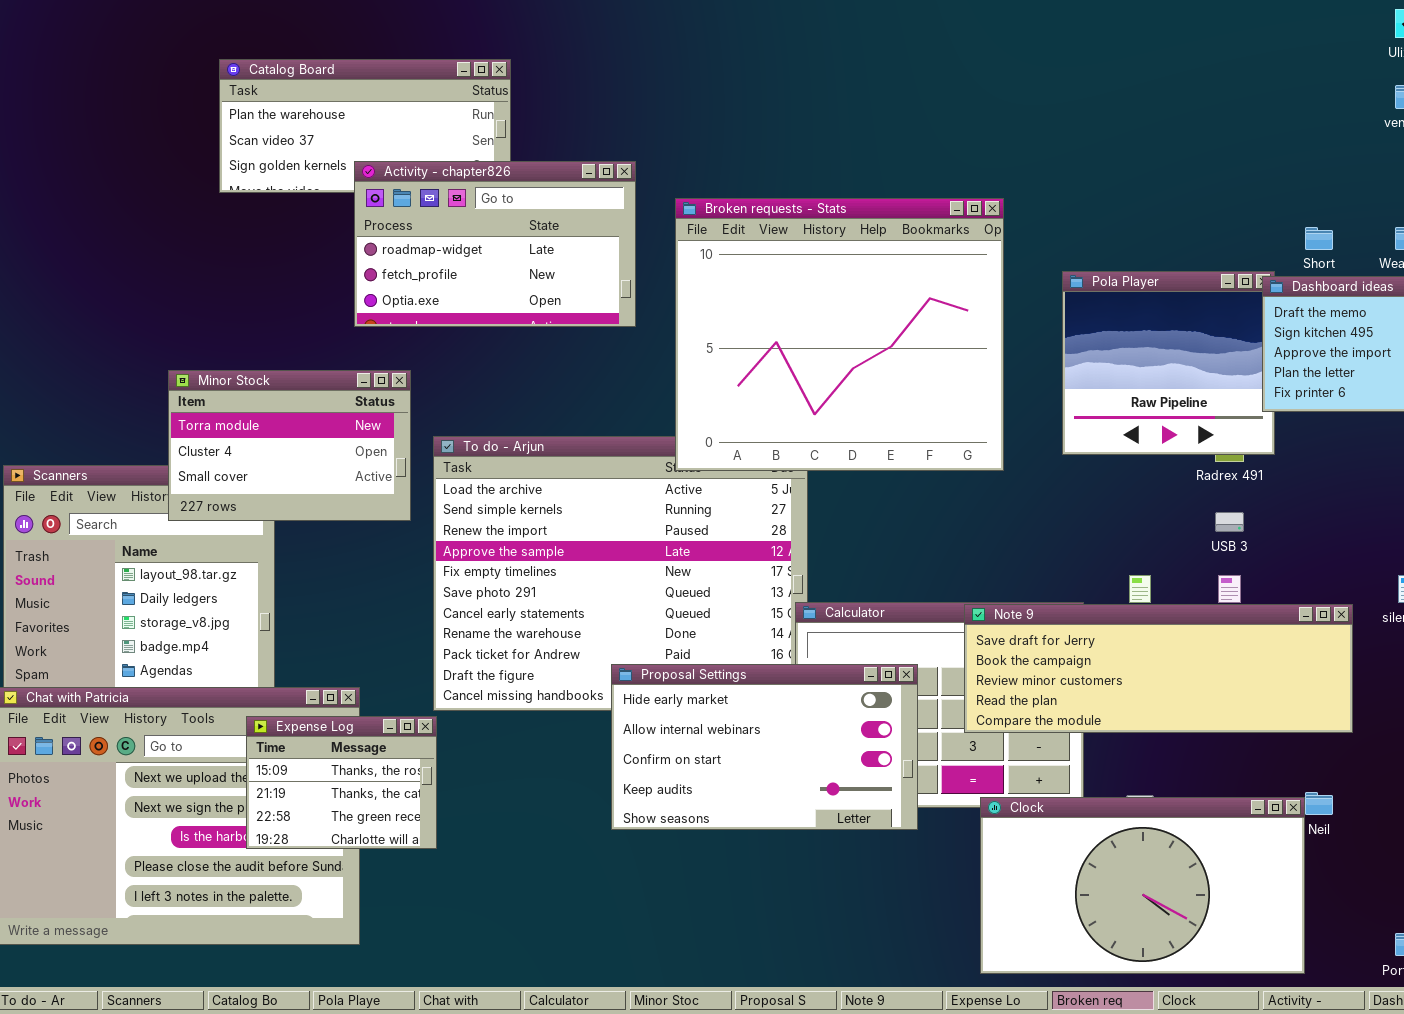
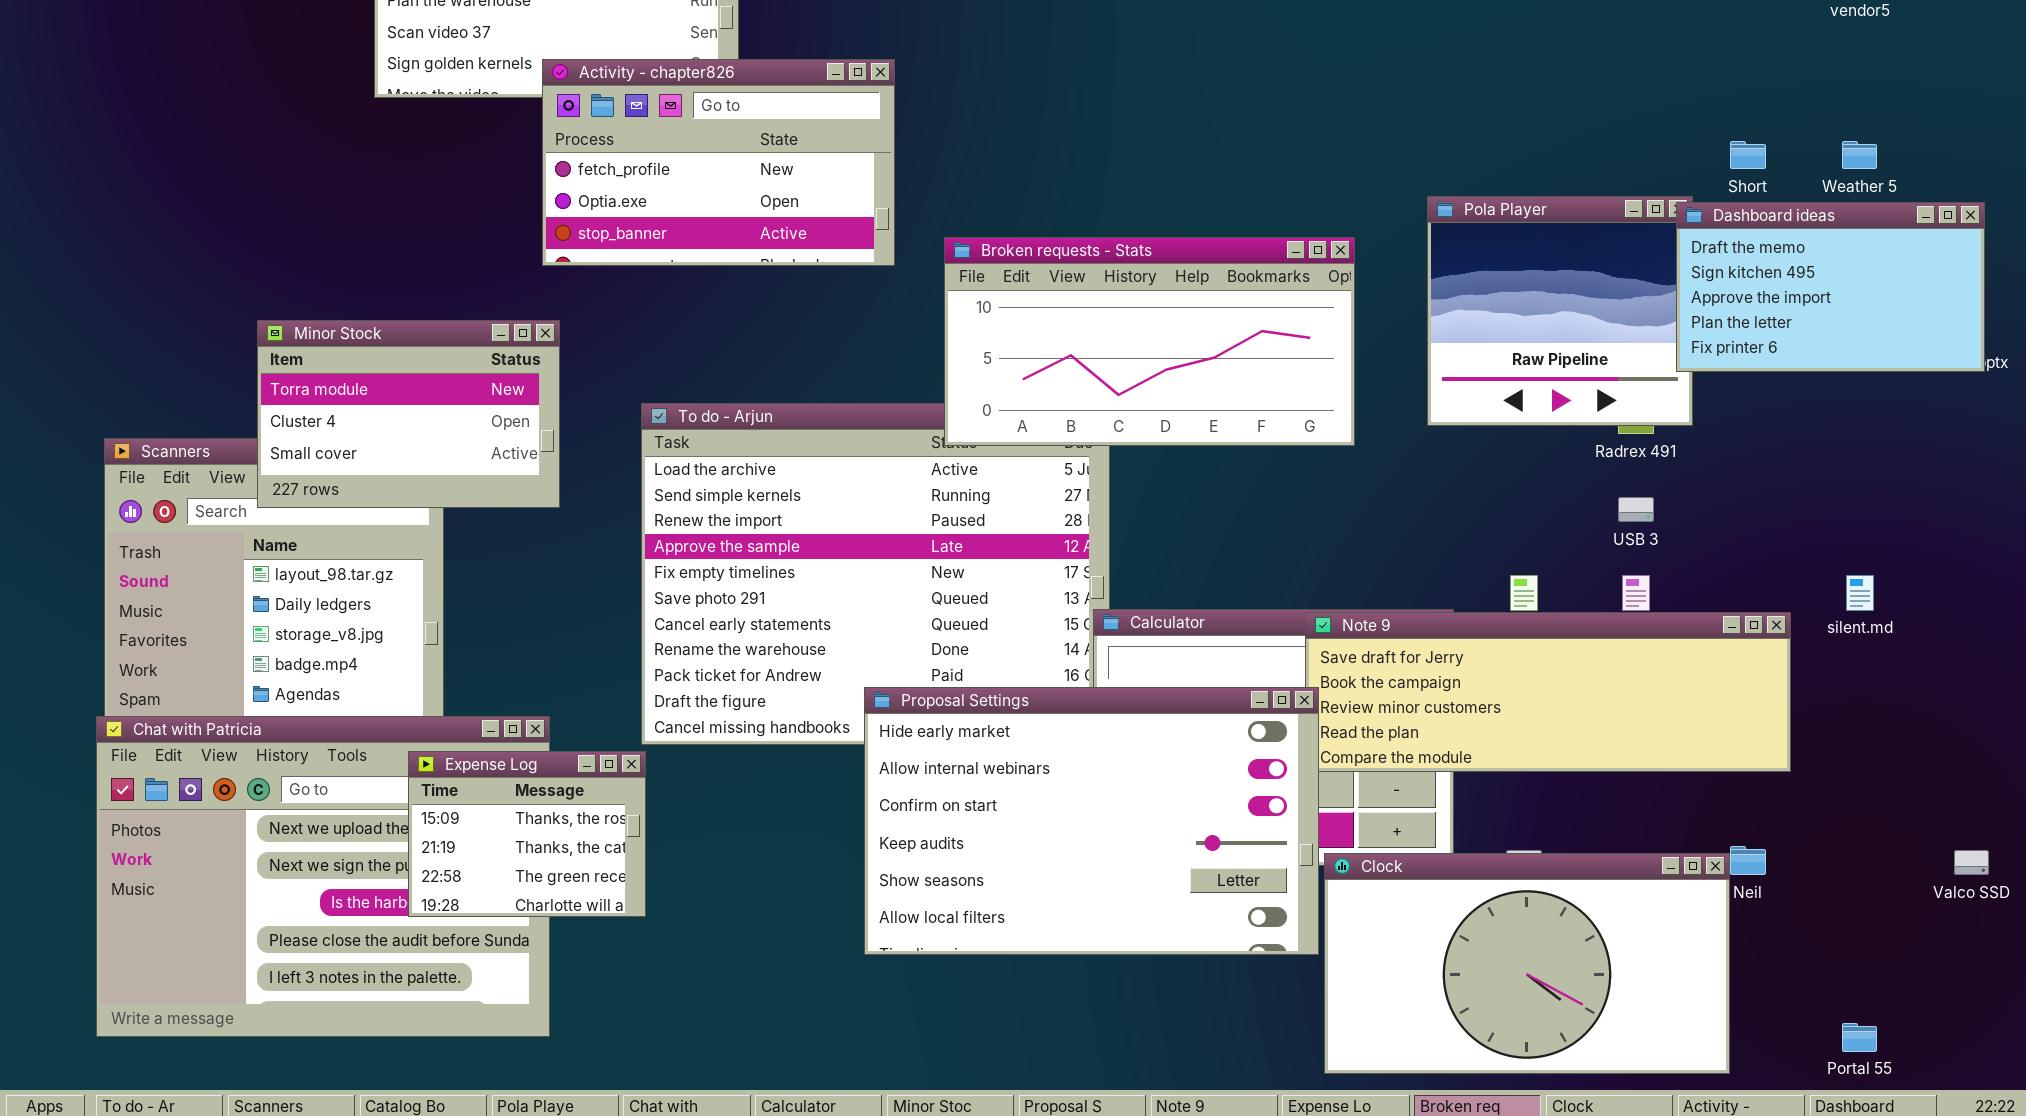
Activity - chapter826: [354,161,636,327] -> [542,59,895,266], scrolled down 1 row
Broken requests - Stats: [675,198,1004,471] -> [944,237,1355,446], resized
Minor Stock: [168,370,411,521] -> [257,320,560,508], moved
Proposal Settings: [611,664,918,830] -> [864,687,1319,955], resized

